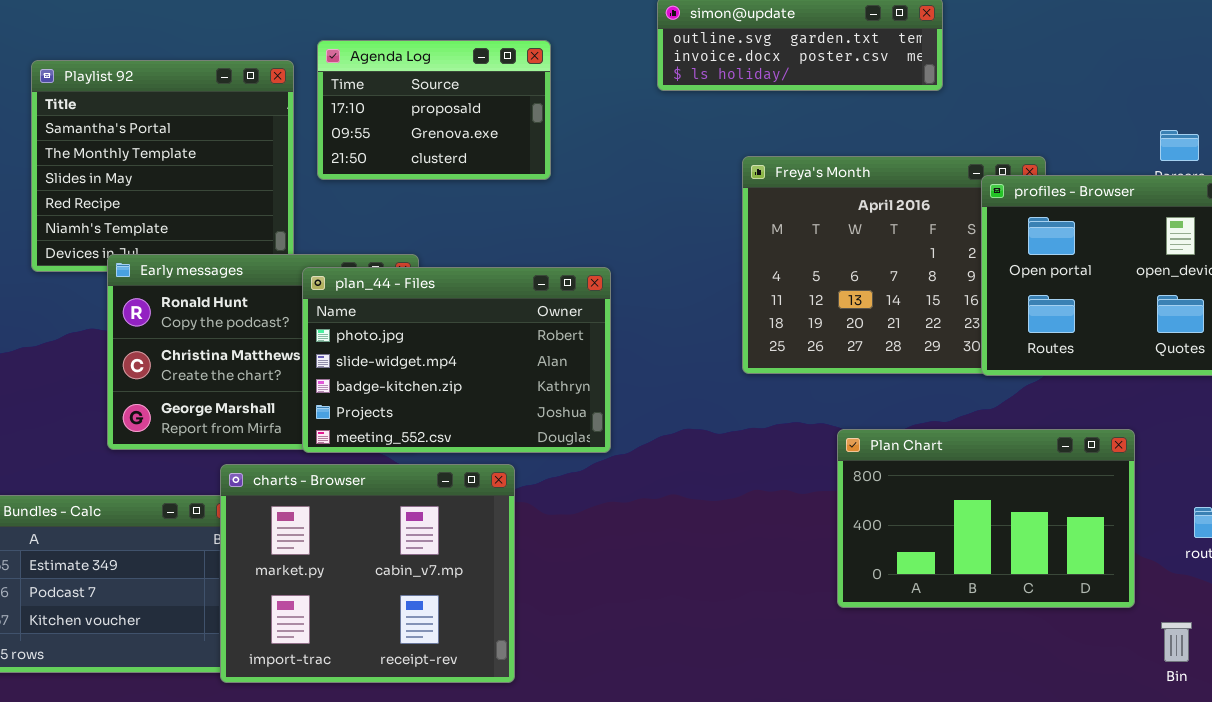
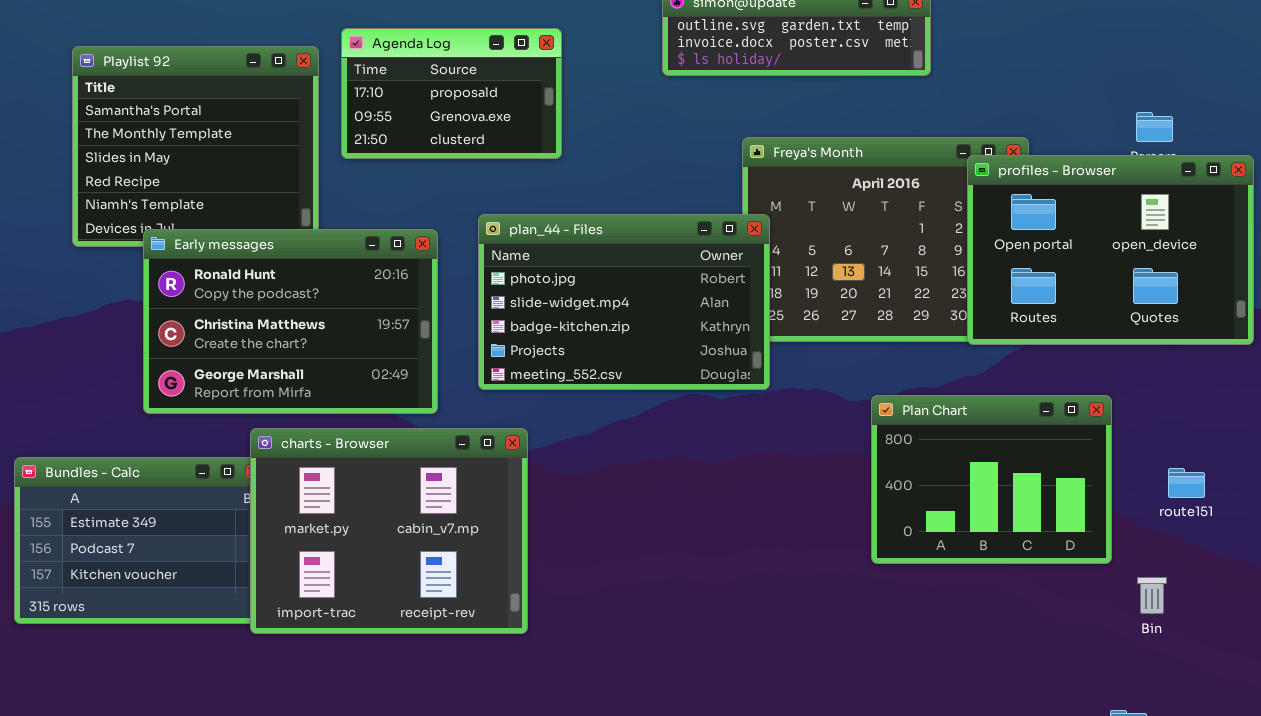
plan_44 - Files: [302,267,611,453] -> [478,214,770,390], moved
Plan Chart: [837,429,1135,608] -> [871,395,1112,564], resized

